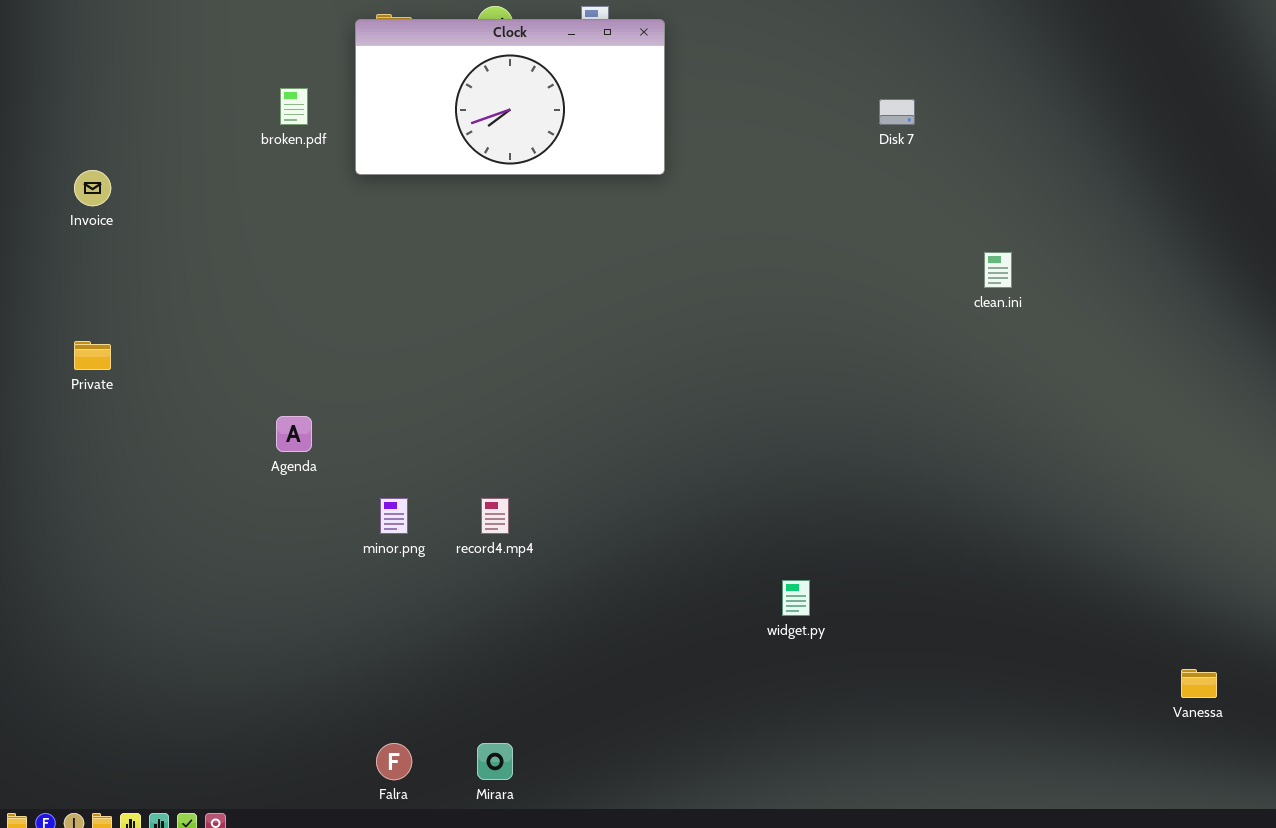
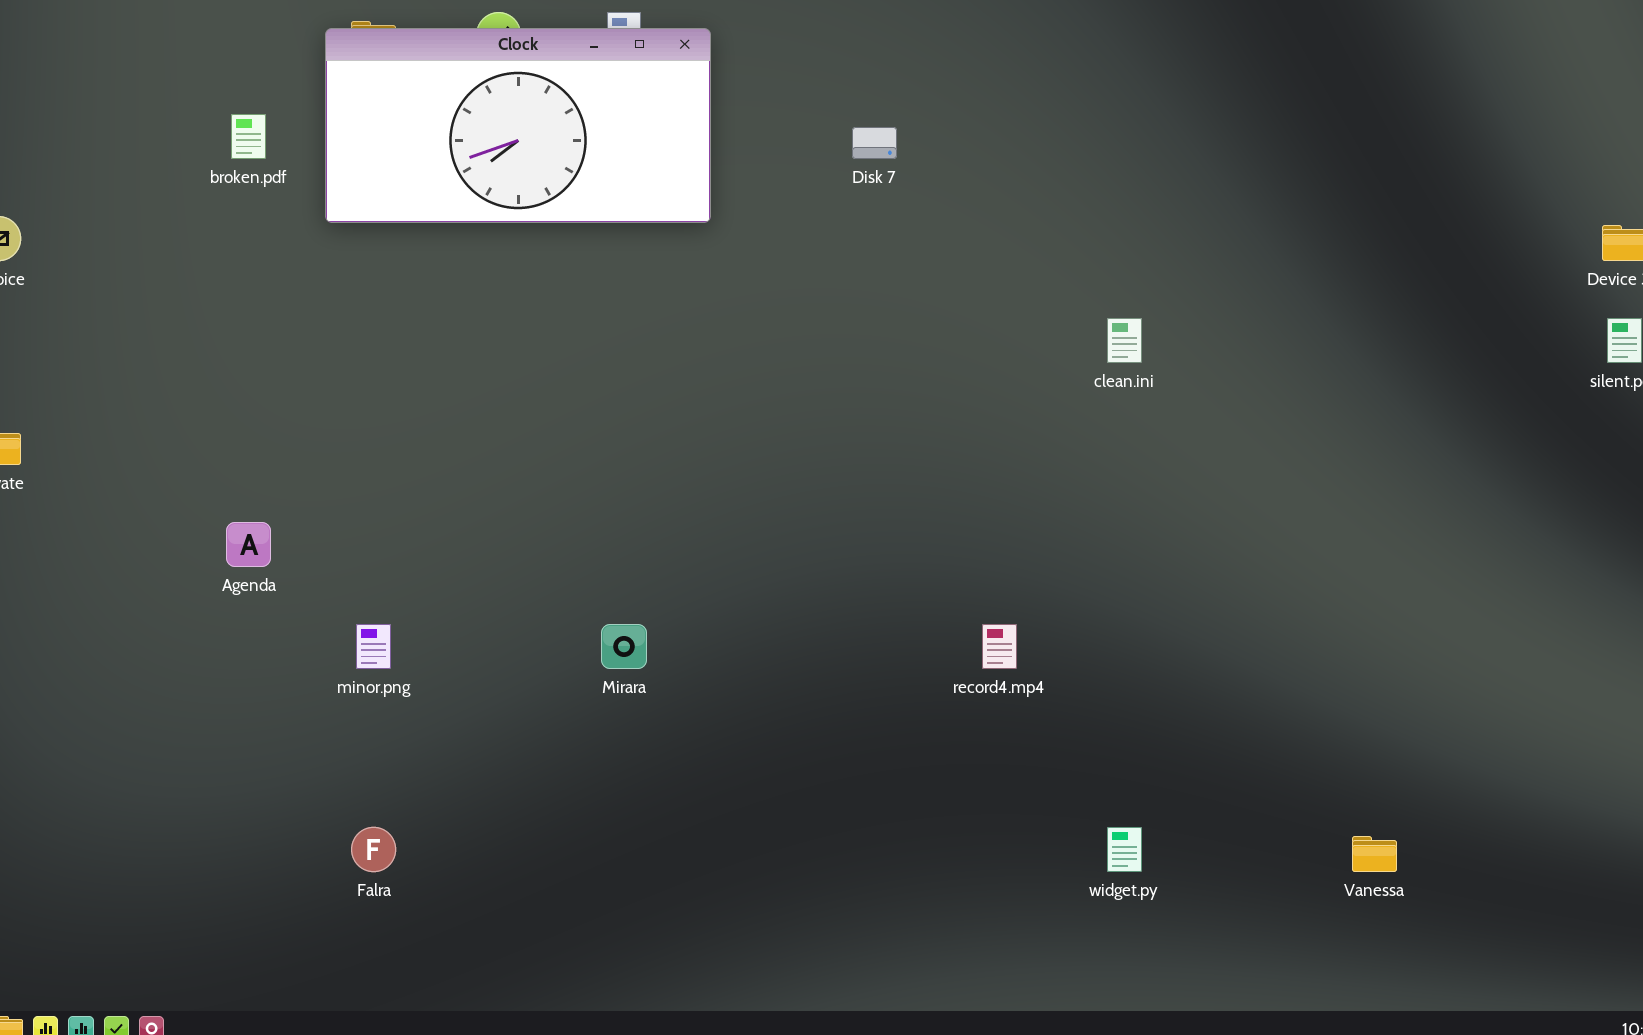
Disk 7: [879,99,915,125] -> [852,127,897,159], moved
record4.mp4: [481,498,509,534] -> [982,624,1017,669], moved
widget.py: [782,580,810,616] -> [1107,827,1142,872], moved
Falra: [376,743,412,780] -> [351,827,396,872], moved
Mirara: [477,743,513,780] -> [601,624,647,669], moved

